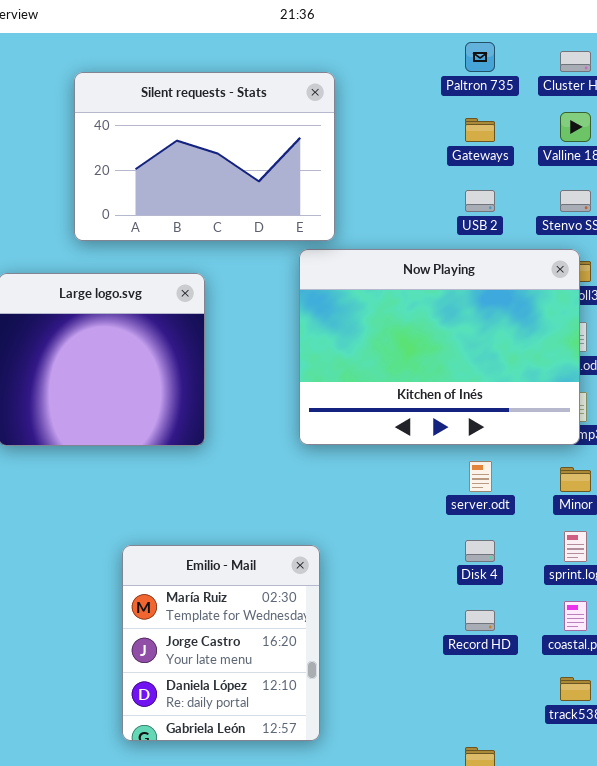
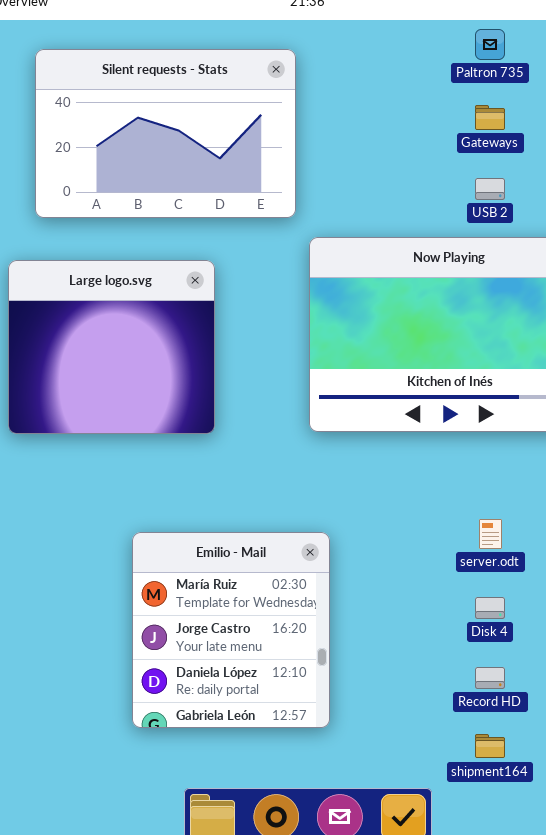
Silent requests - Stats: [74,72,335,241] -> [35,49,296,218], moved
server.odt: [469,461,492,492] -> [479,519,502,549], moved
Disk 4: [465,540,495,562] -> [475,597,505,619], moved
Record HD: [465,610,495,631] -> [475,667,505,689], moved

